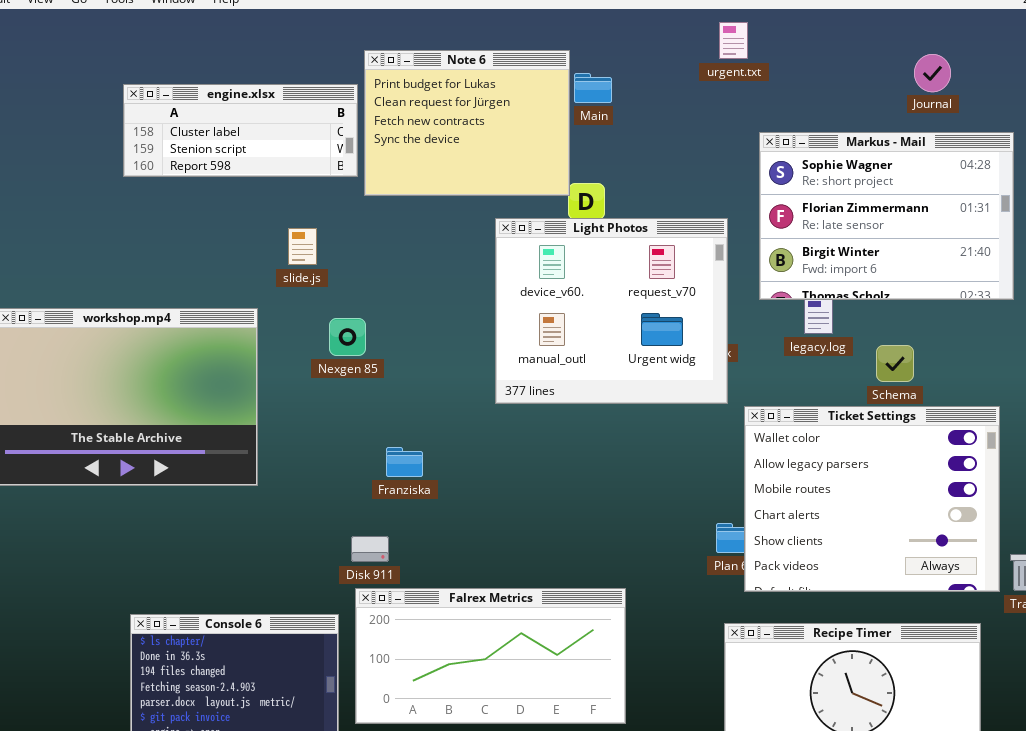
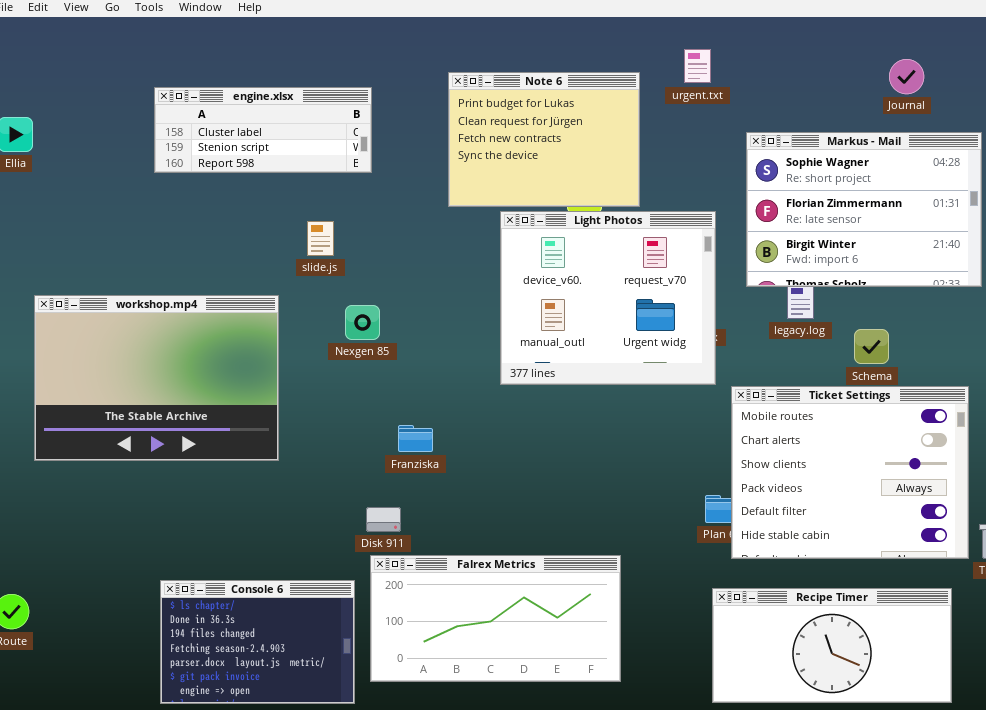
urgent.txt: [719,22,748,59] -> [684,49,711,83], moved
Note 6: [364,50,570,196] -> [448,72,640,207], moved
Ticket Settings: [744,406,1000,592] -> [731,386,969,559], scrolled down 2 rows

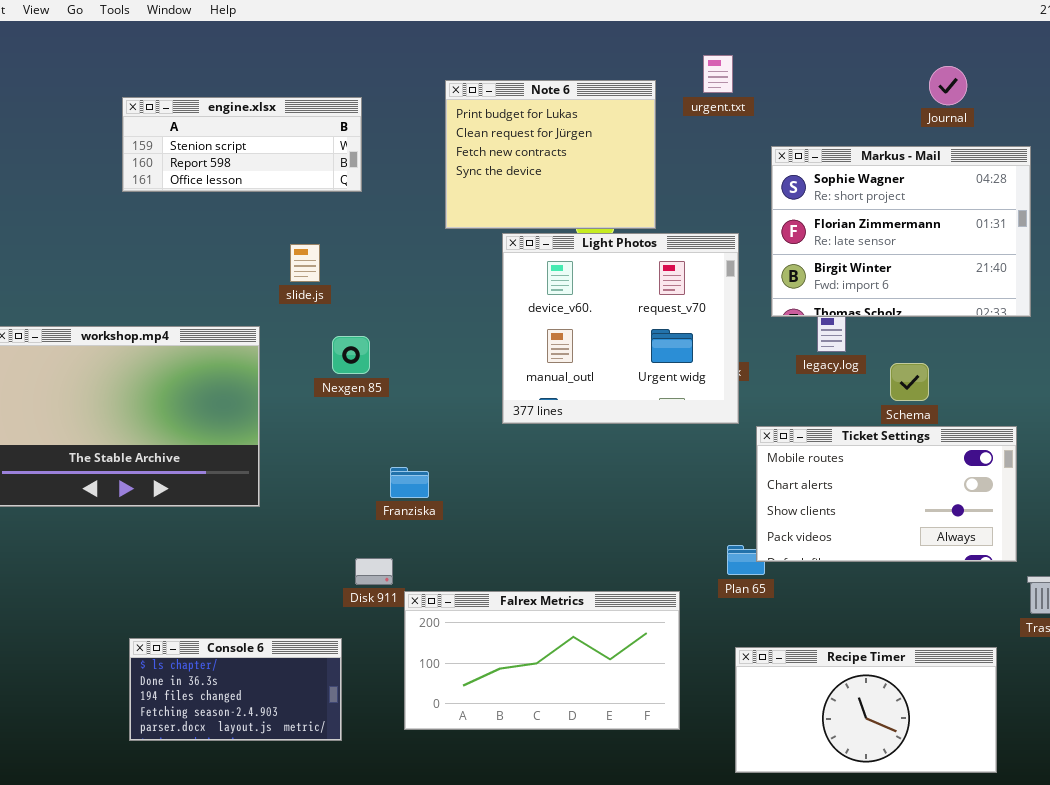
engine.xlsx: [154,87,372,173] -> [122,97,362,192], scrolled down 1 row
Ticket Settings: [731,386,969,559] -> [756,426,1017,562], resized
Falrex Metrics: [370,555,621,682] -> [404,591,680,730], moved
Console 6: [160,580,355,704] -> [129,638,342,741], resized

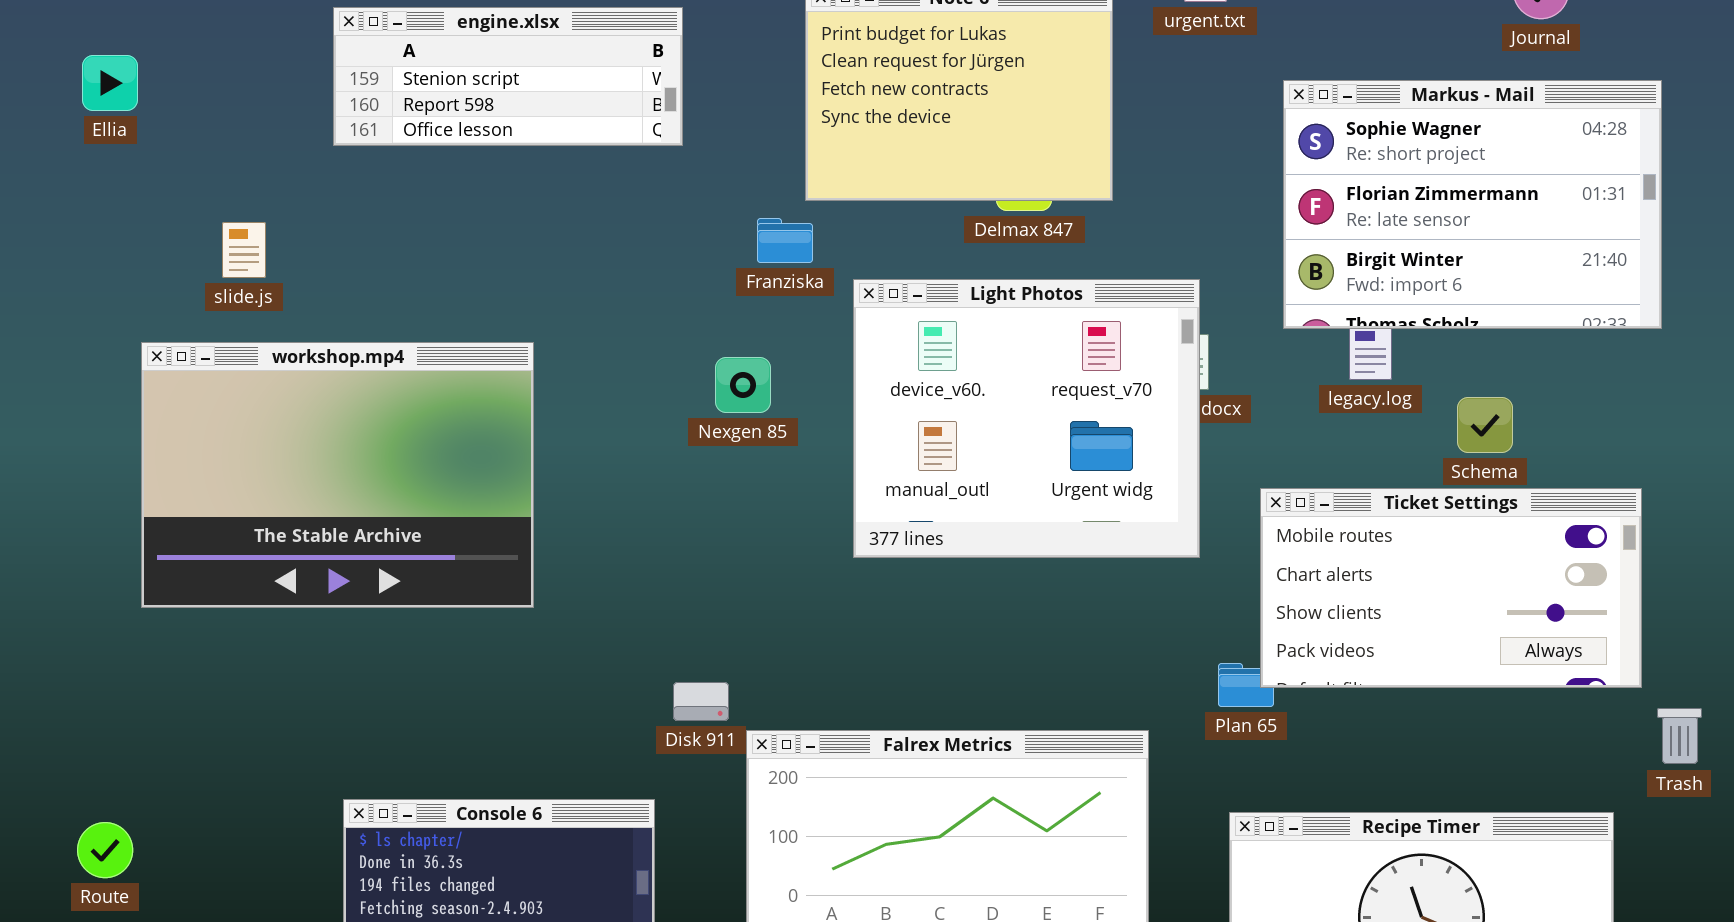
Light Photos: [502,233,739,424] -> [853,279,1200,558], moved
slide.js: [290,244,320,282] -> [222,222,266,278], moved
Nexgen 85: [332,336,370,374] -> [715,357,771,413], moved
Franziska: [390,467,429,498] -> [757,218,813,263], moved

